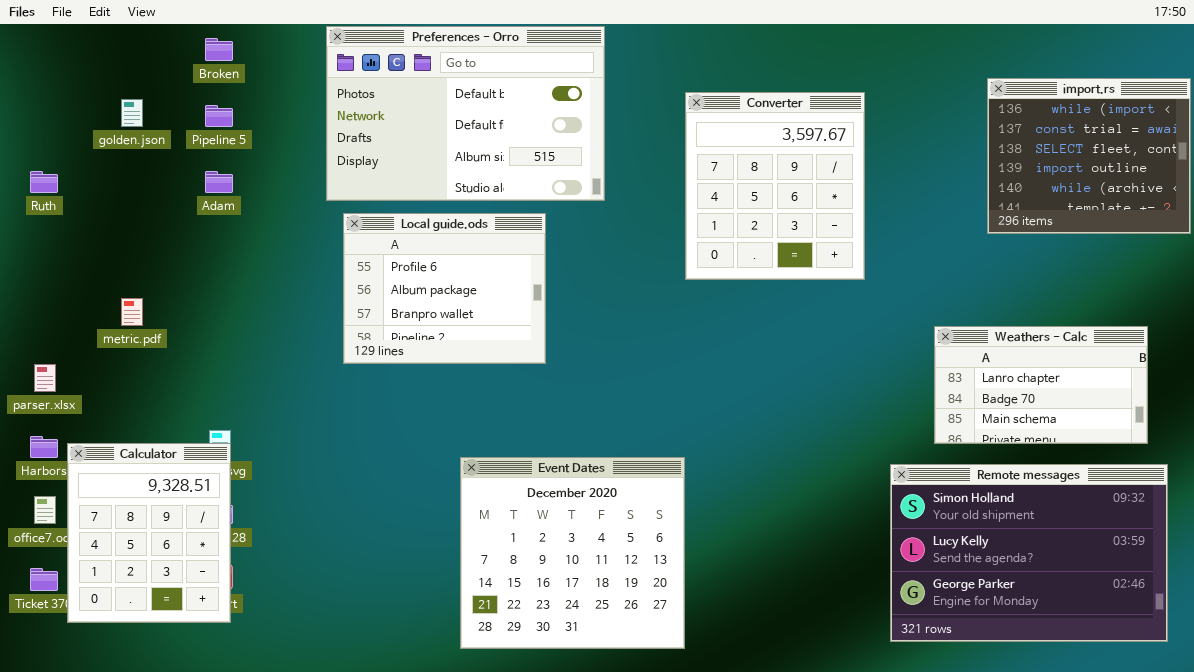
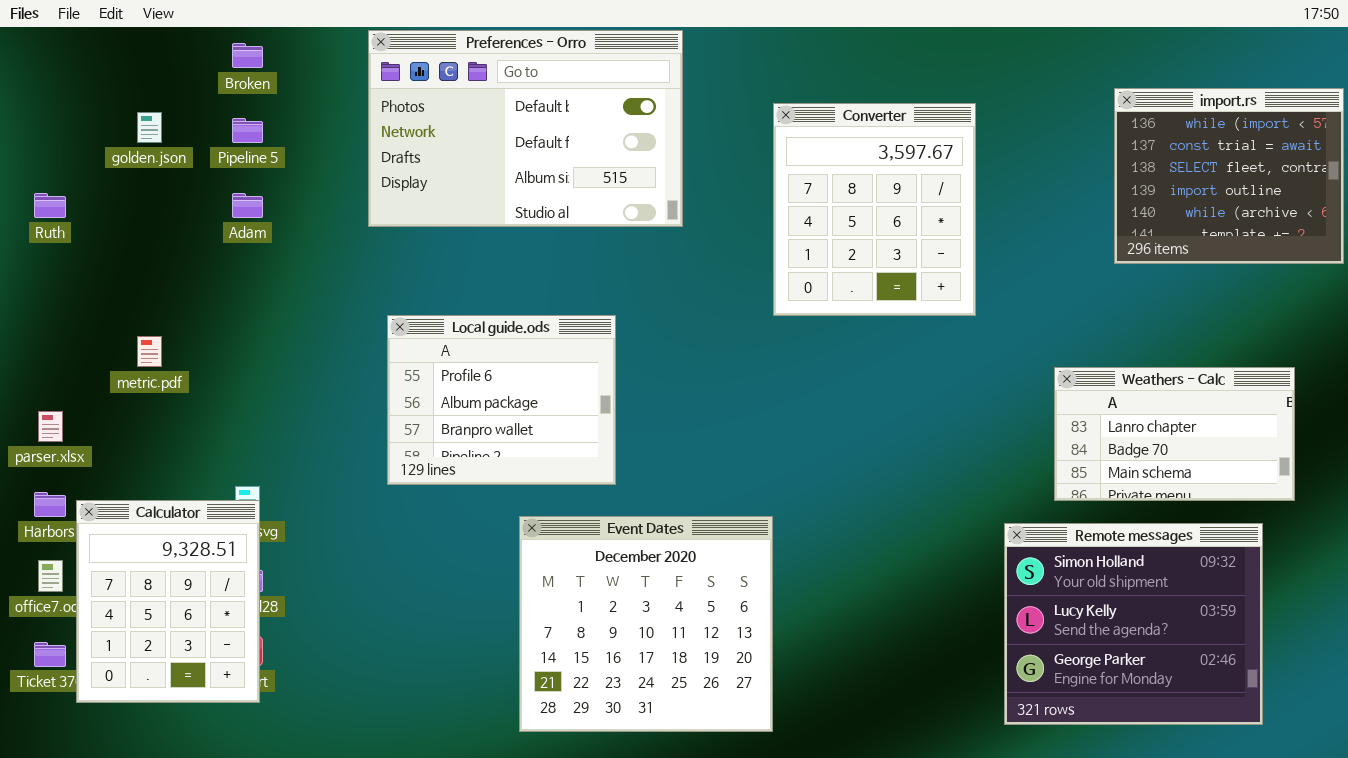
Local guide.ods: [343,213,546,364] -> [387,315,616,485], moved
Remote messages: [890,464,1168,642] -> [1004,523,1263,725], resized

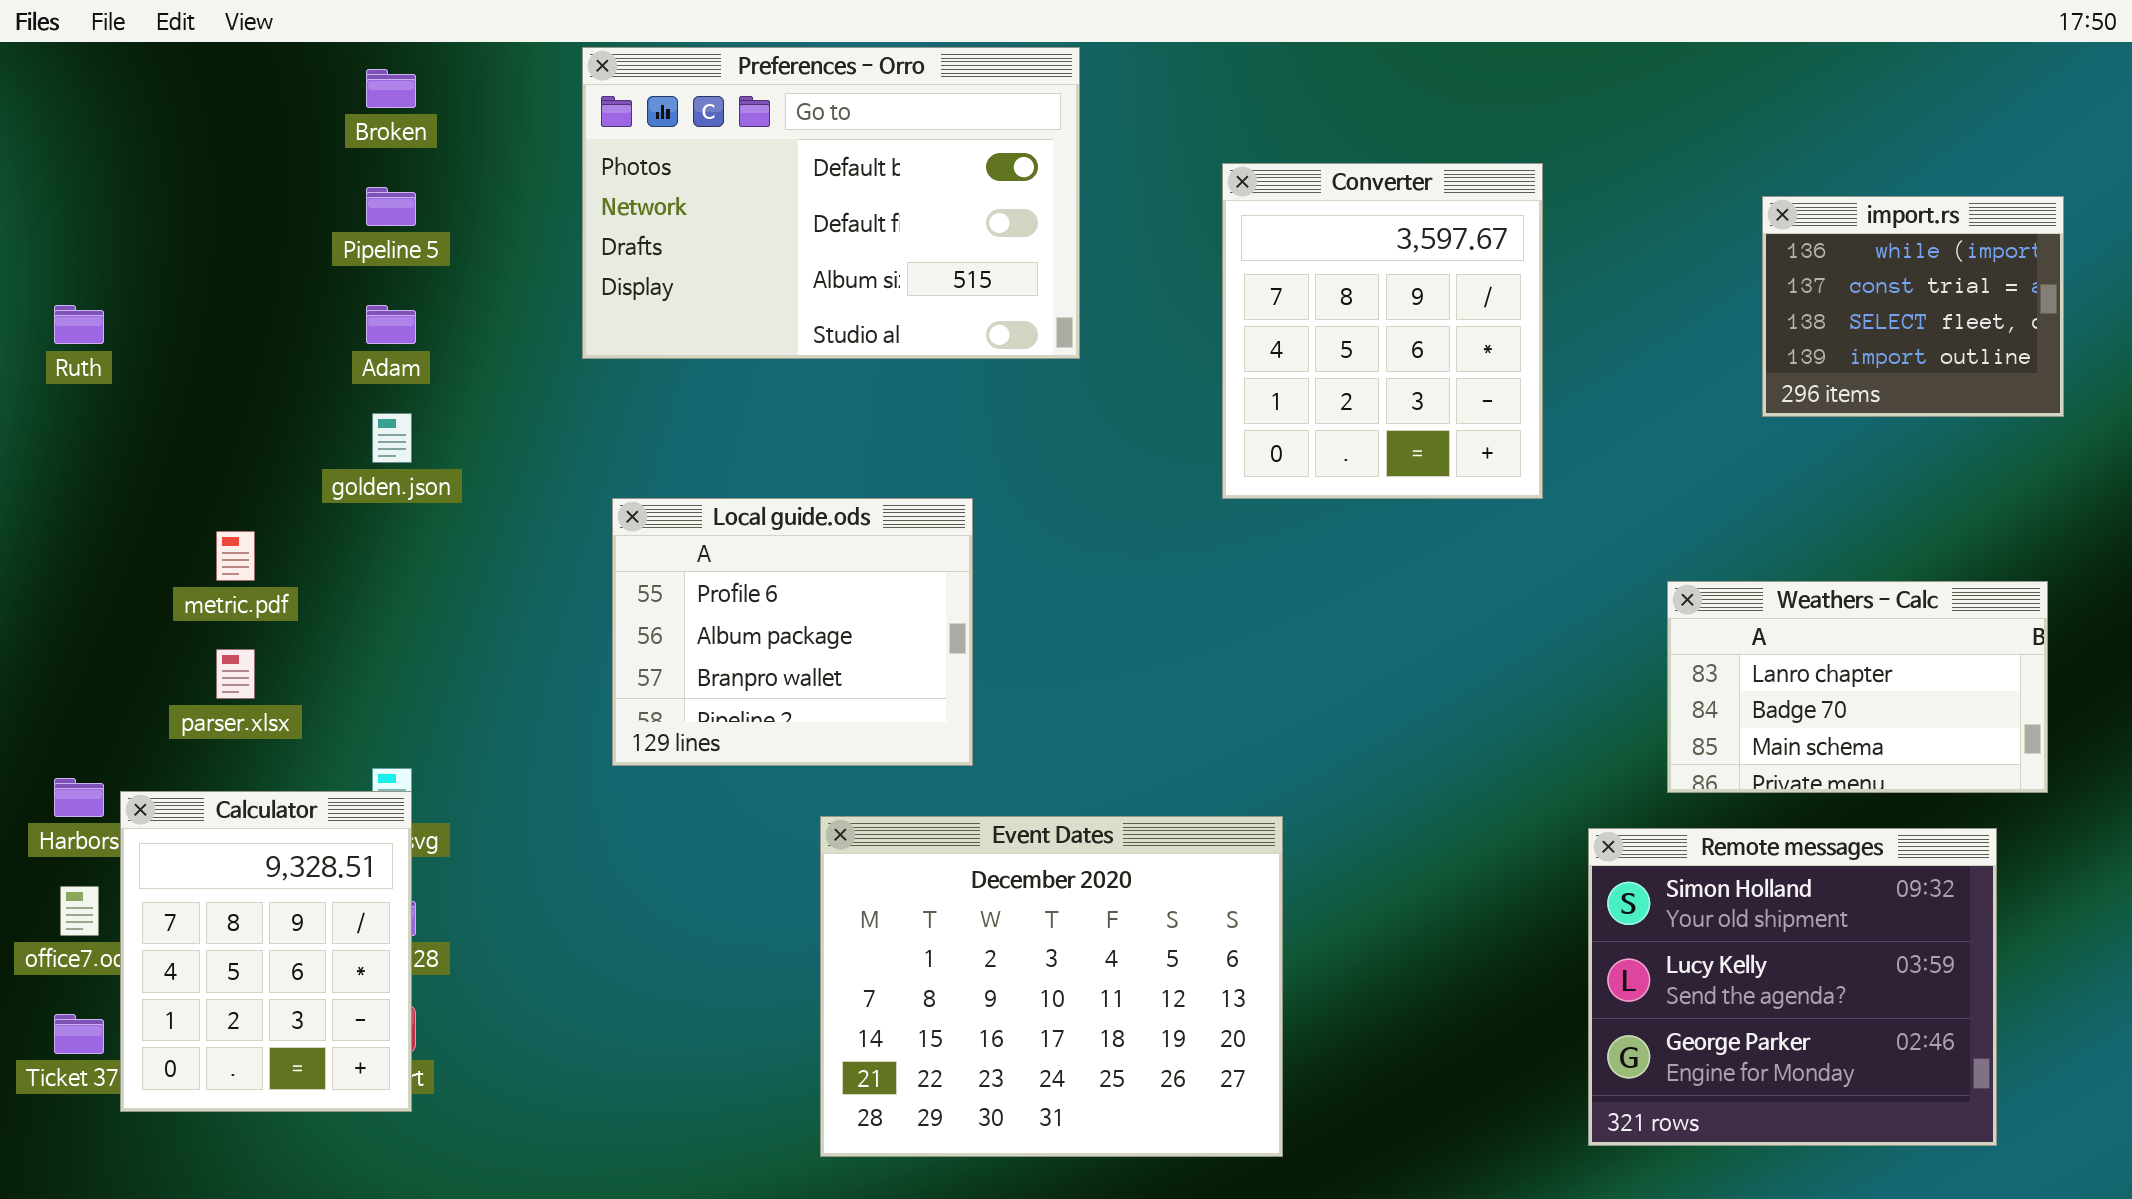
import.rs: [1114,88,1344,264] -> [1762,196,2064,417], resized
golden.json: [137,112,162,143] -> [372,413,412,463], moved
parser.xlsx: [38,411,63,442] -> [216,649,255,699], moved
Event Dates: [519,516,773,732] -> [820,816,1283,1157], resized

